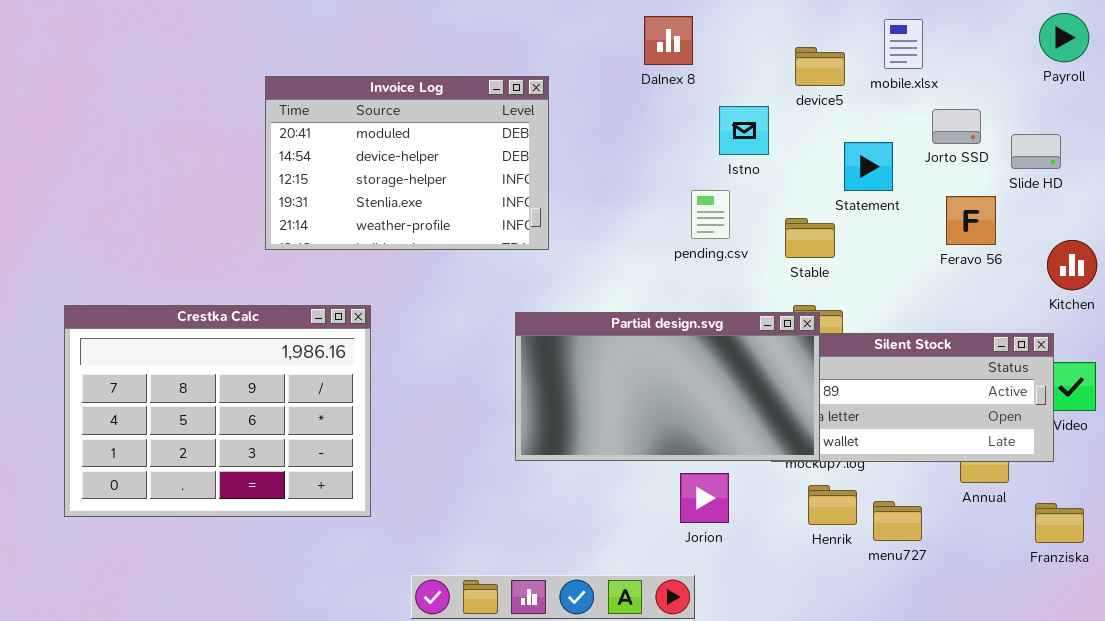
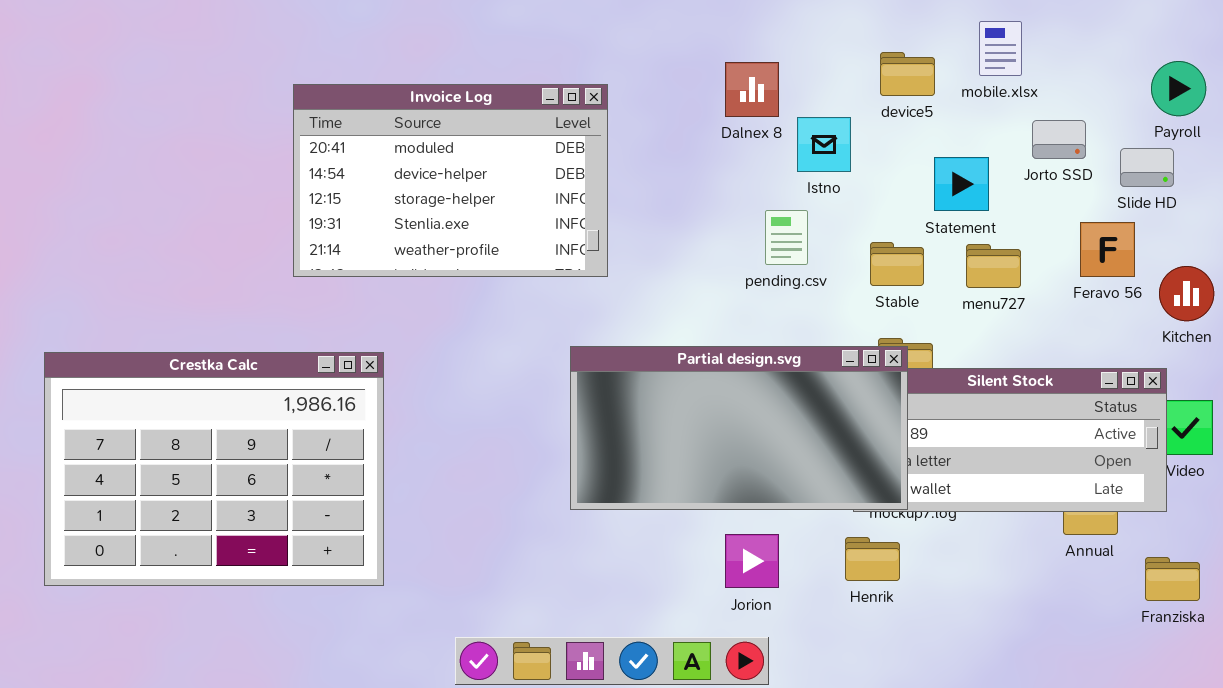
Payroll: [1039,13,1089,62] -> [1151,61,1206,116], moved
Dalnex 8: [644,16,693,65] -> [725,62,779,117], moved
Feravo 56: [946,196,996,245] -> [1080,222,1135,277], moved
Crestka Calc: [64,305,371,517] -> [44,352,384,586], moved
Jorion: [680,473,729,523] -> [725,534,779,588], moved
Henrik: [808,485,857,525] -> [845,537,900,581], moved
menu727: [873,501,922,541] -> [966,244,1021,288], moved

